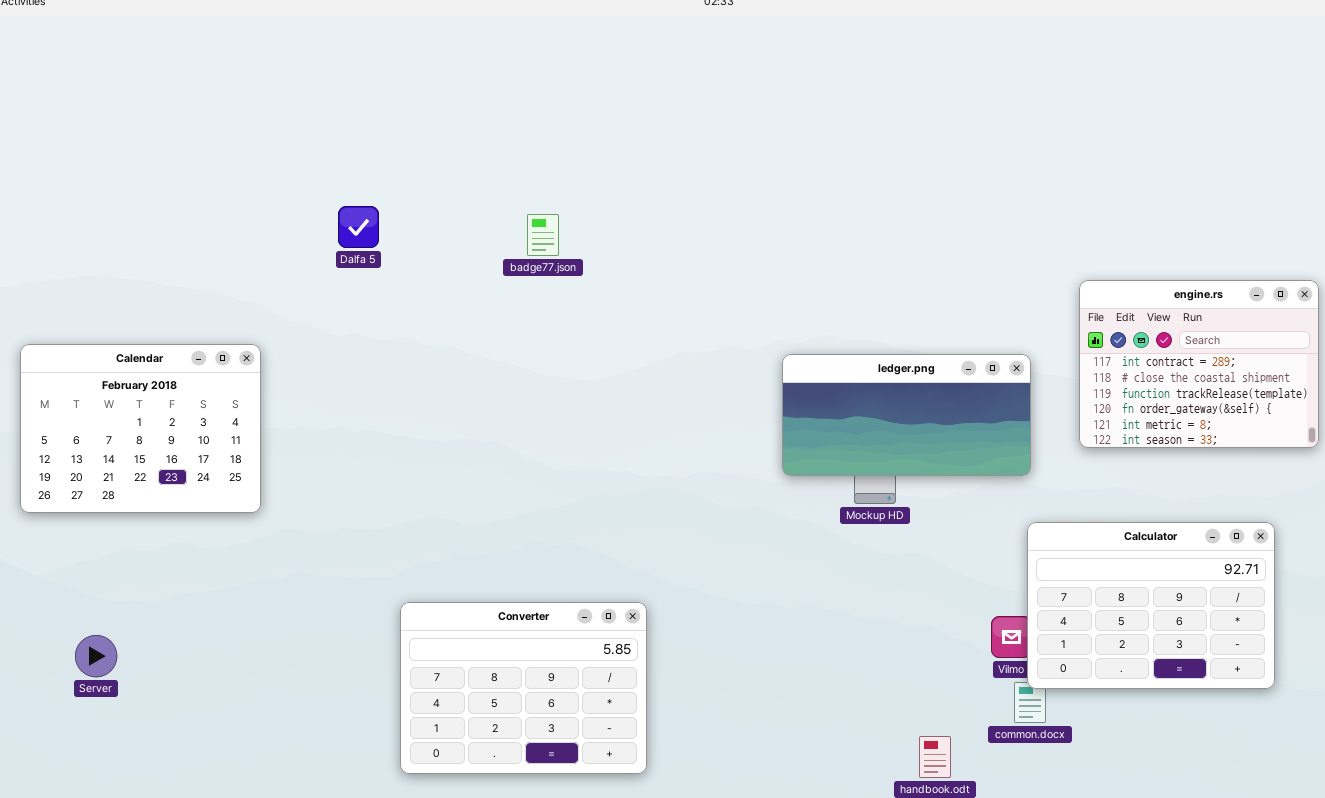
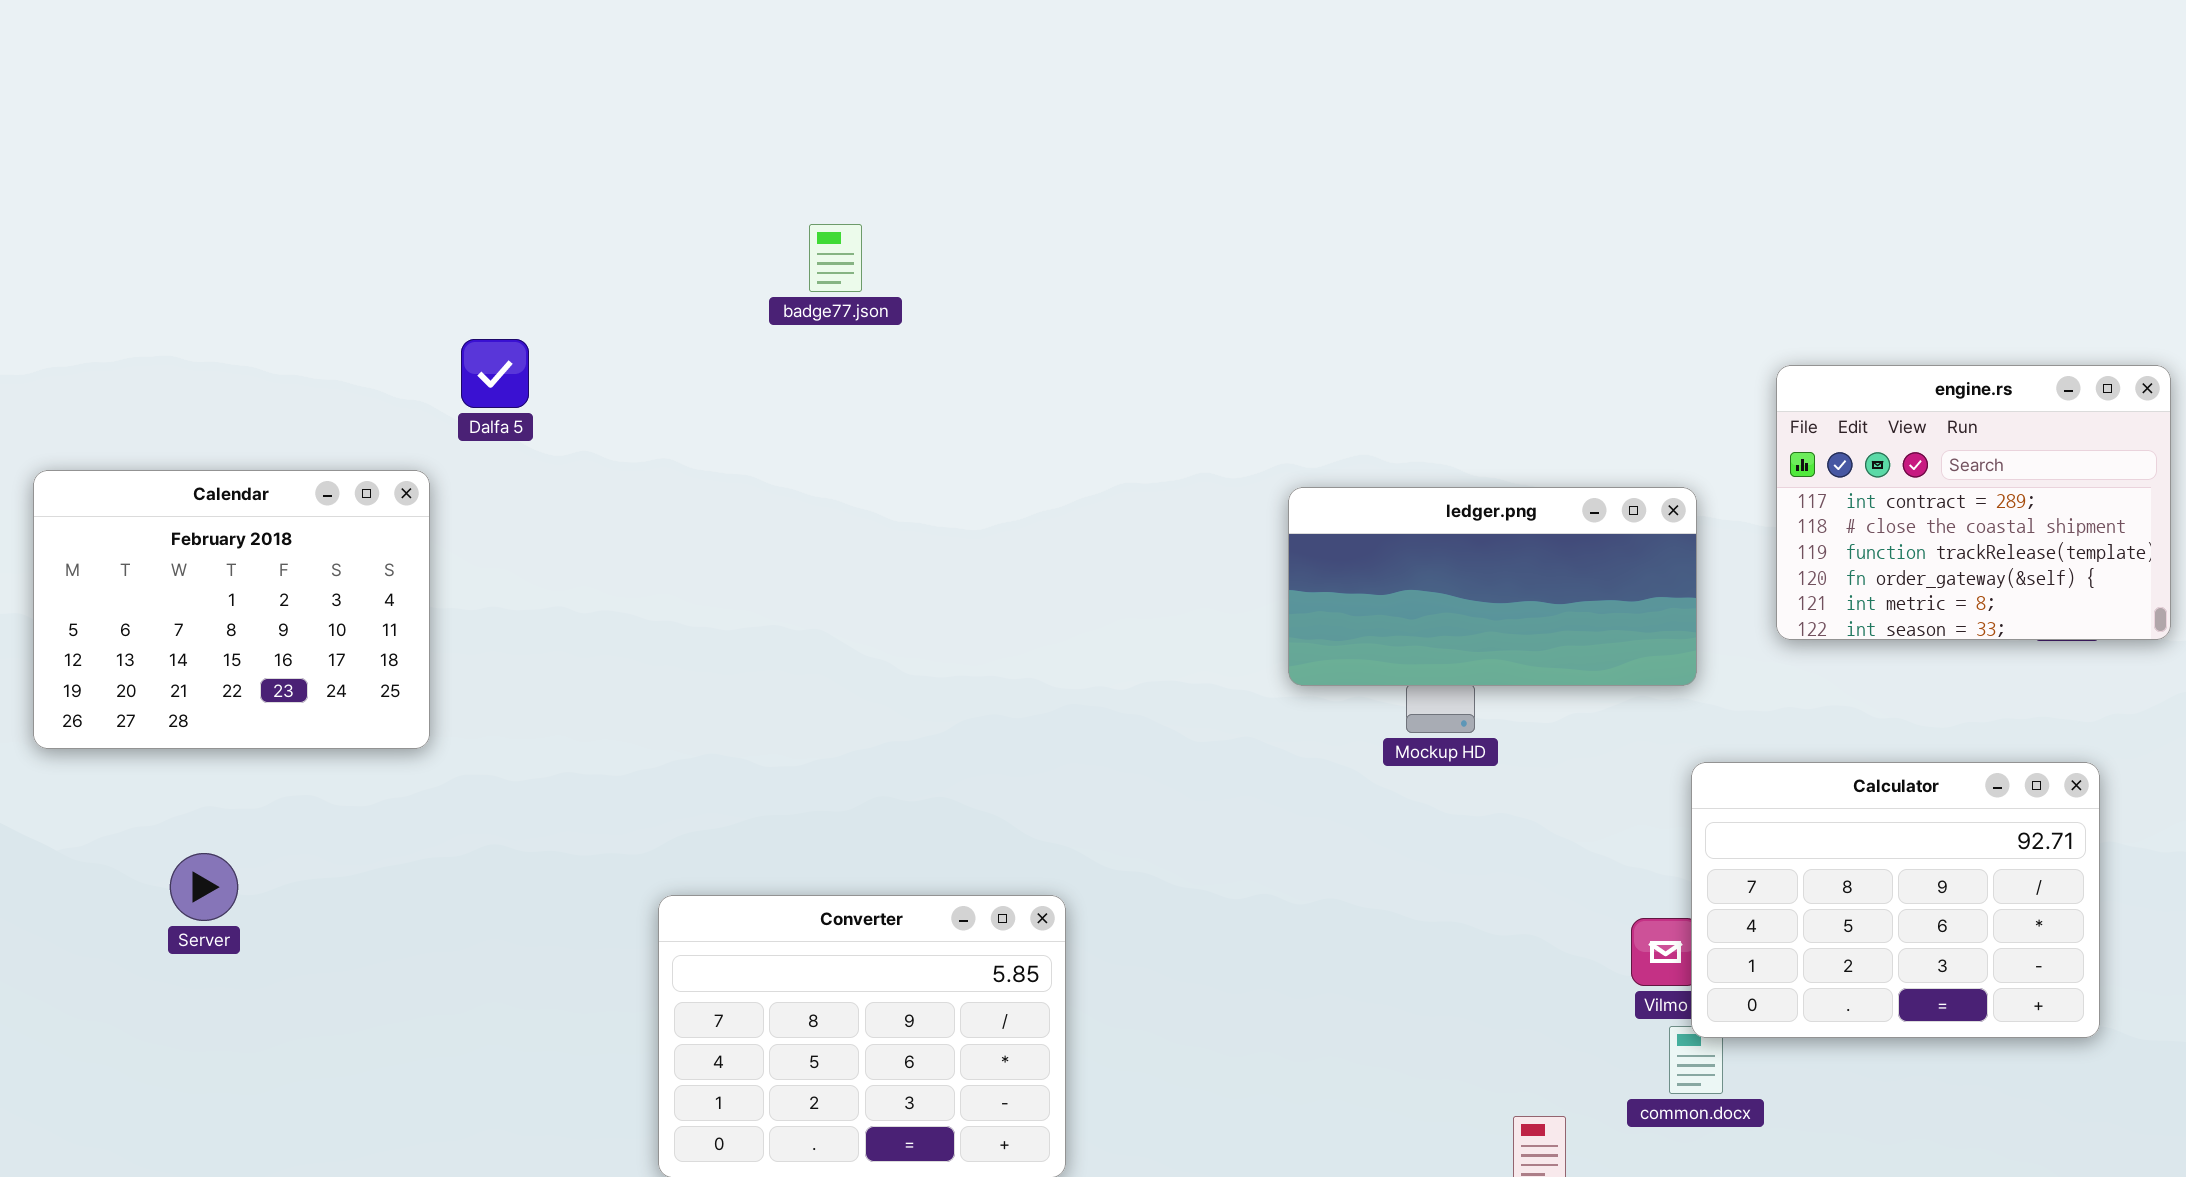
Dalfa 5: [338,206,379,248] -> [461,339,529,408], moved
badge77.json: [527,214,559,256] -> [809,224,862,292], moved
Server: [75,635,117,677] -> [170,853,238,921], moved

